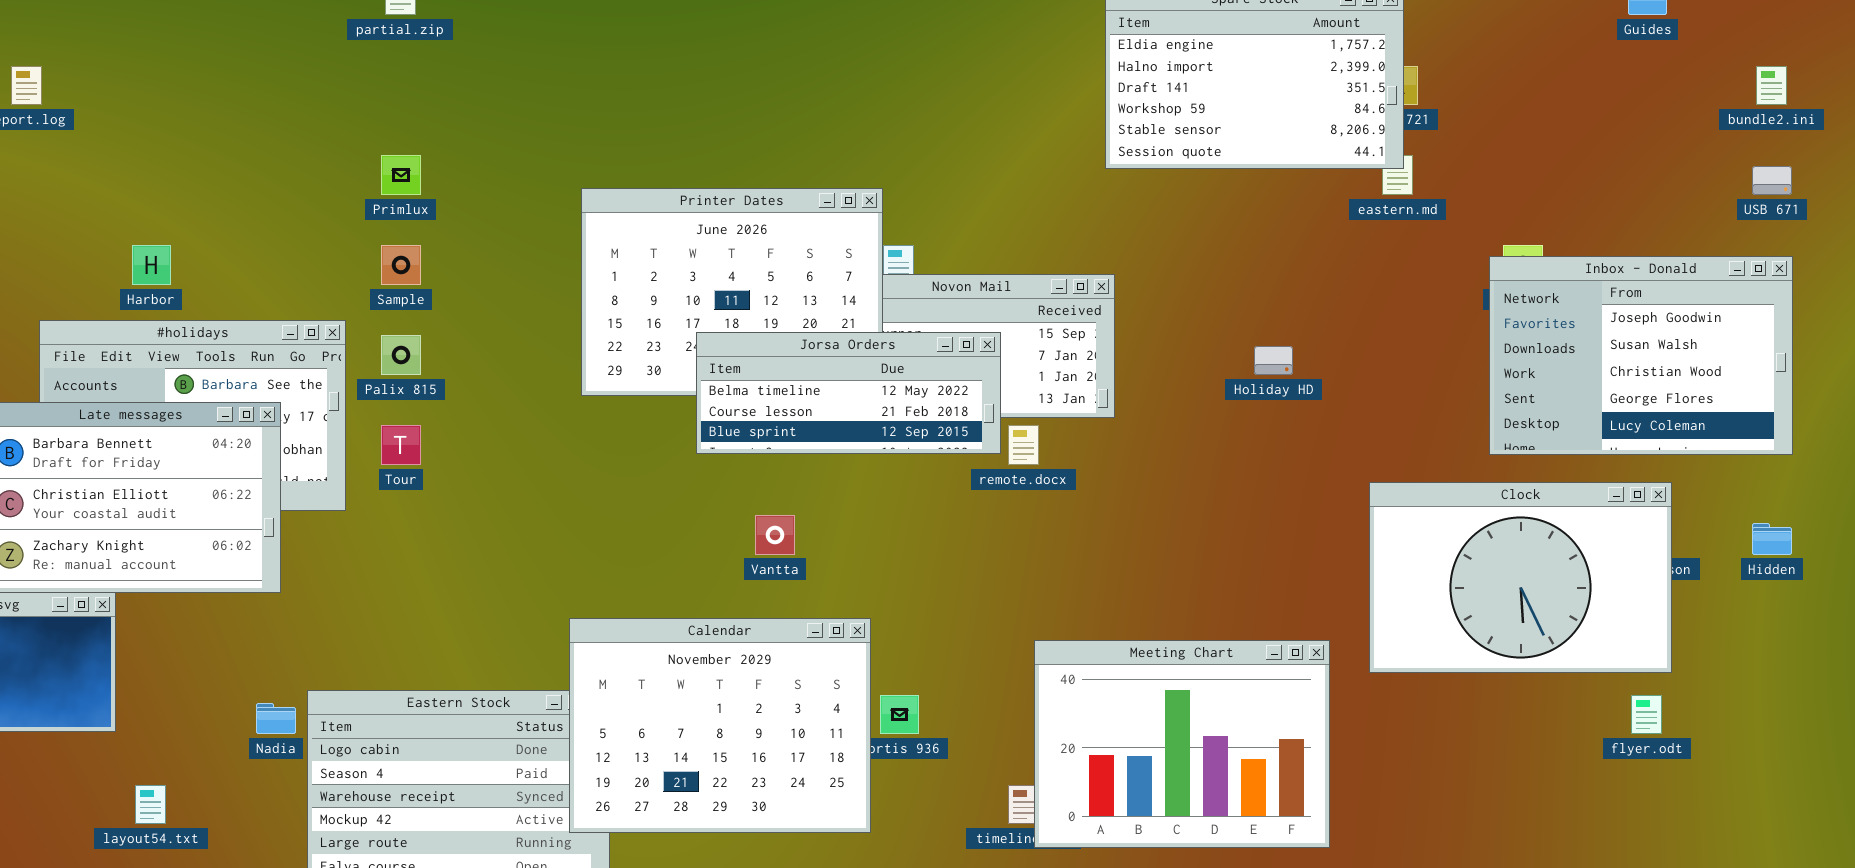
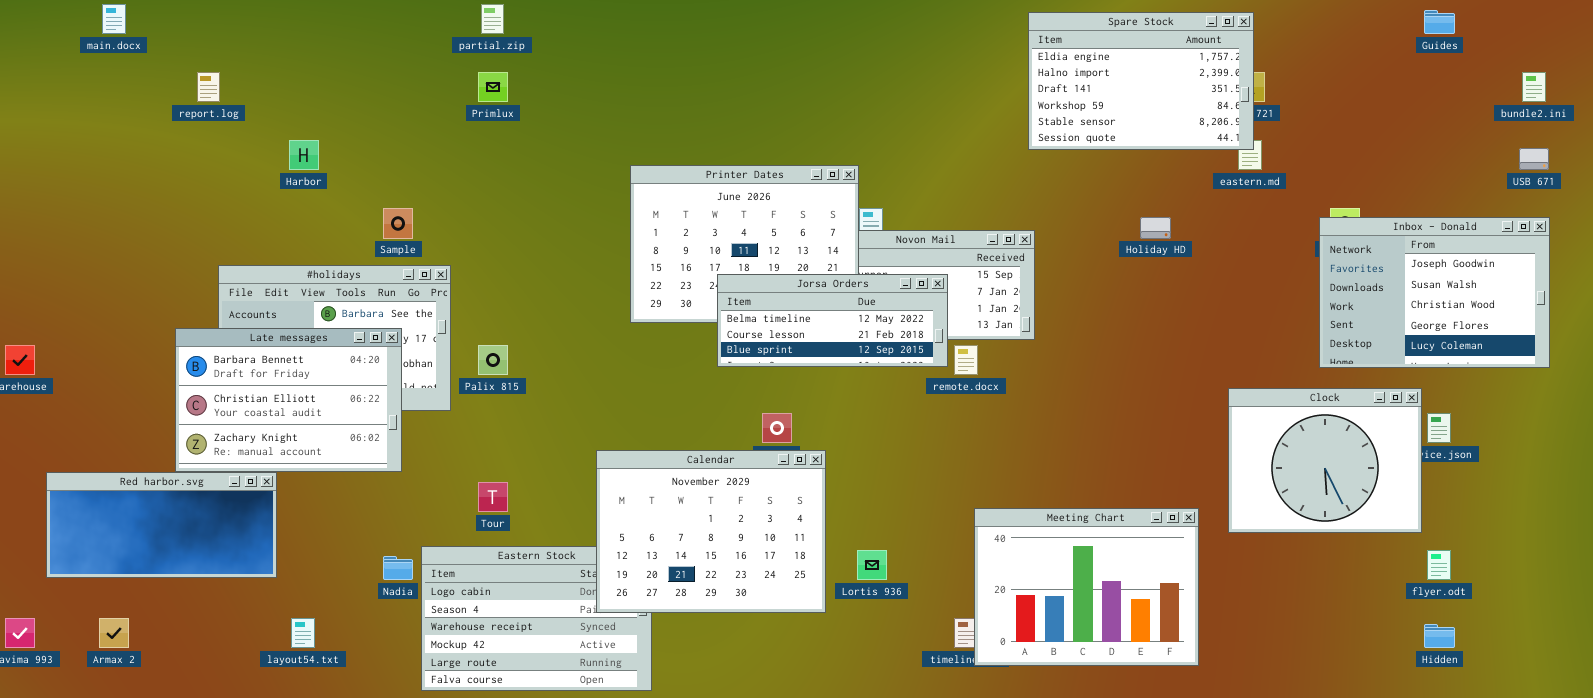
Primlux: [381,155,421,195] -> [478,72,508,102], moved
Harbor: [132,245,171,285] -> [289,140,319,170], moved
Sample: [381,245,421,285] -> [383,208,413,239], moved
Palix 815: [381,335,421,375] -> [478,345,508,375], moved
Holiday HD: [1254,346,1293,375] -> [1140,217,1171,239], moved
Tour: [381,425,421,465] -> [478,482,508,512], moved
Clock: [1369,482,1672,673] -> [1228,388,1422,533], resized
Hidden: [1752,523,1792,555] -> [1424,624,1455,648], moved
Calendar: [569,618,871,833] -> [596,450,826,613], moved

